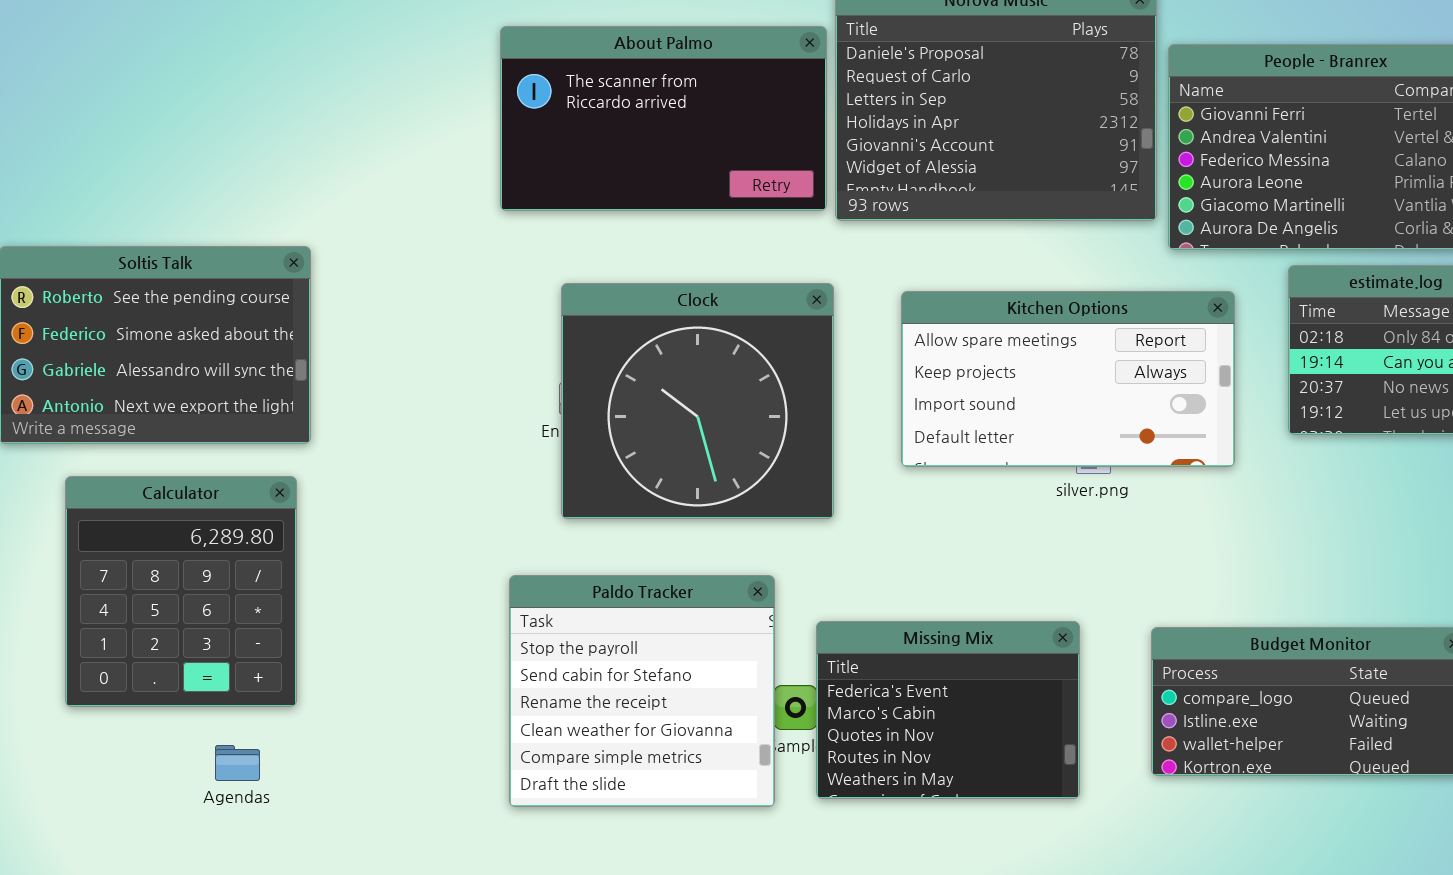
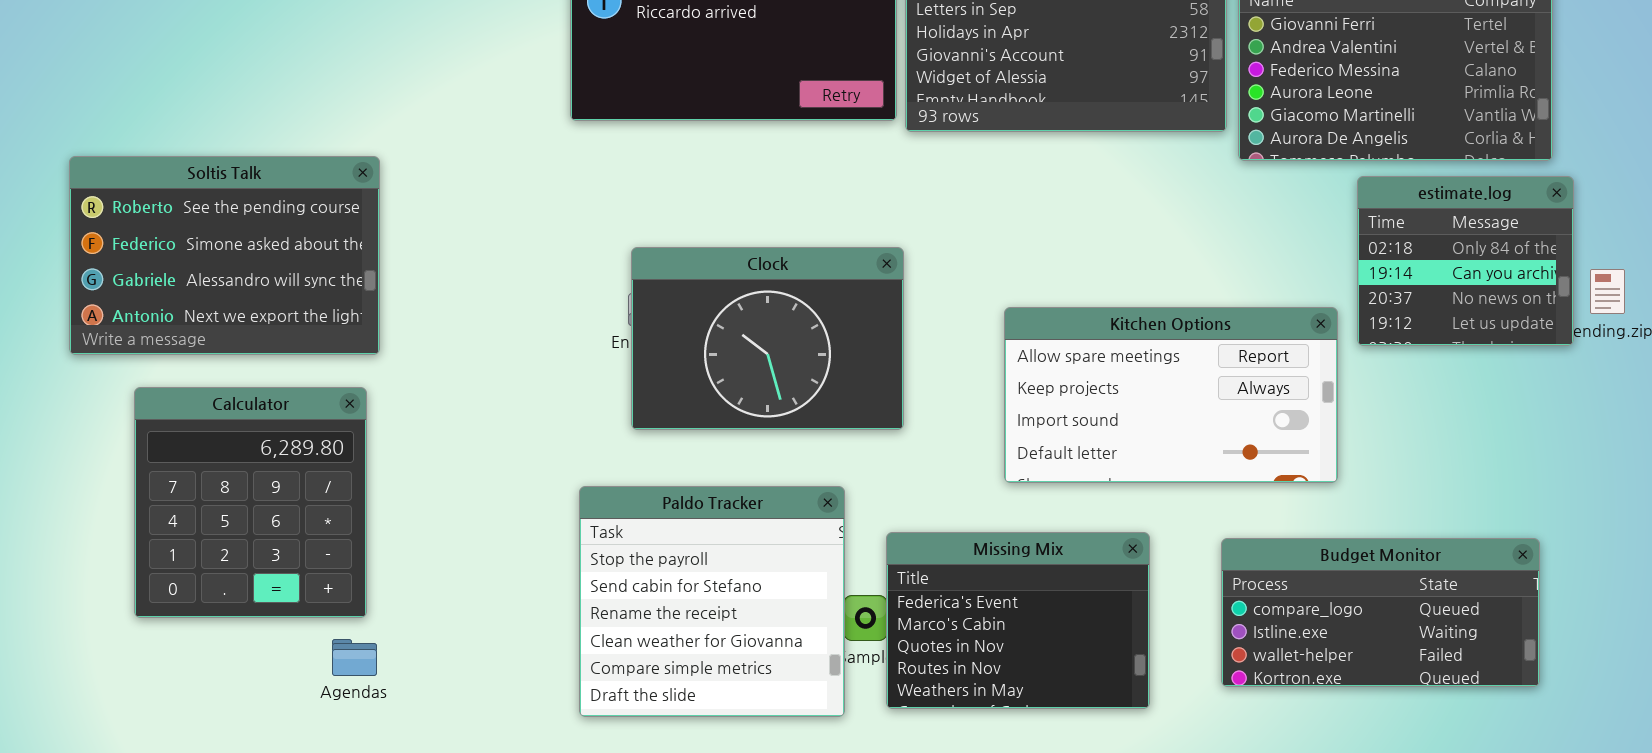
Clock: [561,283,834,519] -> [631,247,904,430], resized
Kitchen Options: [901,291,1235,467] -> [1004,307,1338,483], moved
Agendas: [215,745,260,781] -> [332,639,377,676], moved

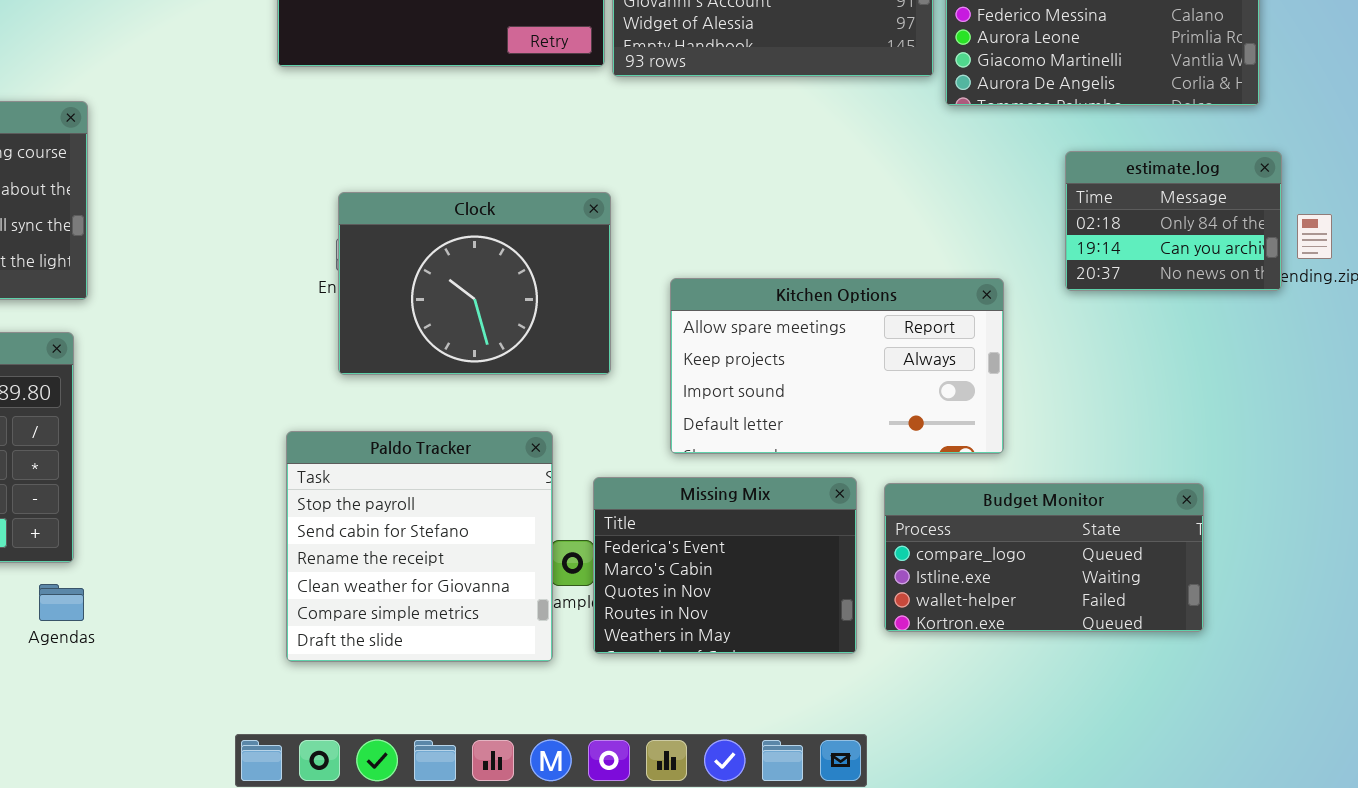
estimate.log: [1357,176,1574,346] -> [1065,151,1282,291], resized
Kitchen Options: [1004,307,1338,483] -> [670,278,1004,454], moved
Budget Monitor: [1221,538,1540,687] -> [884,483,1204,632], moved

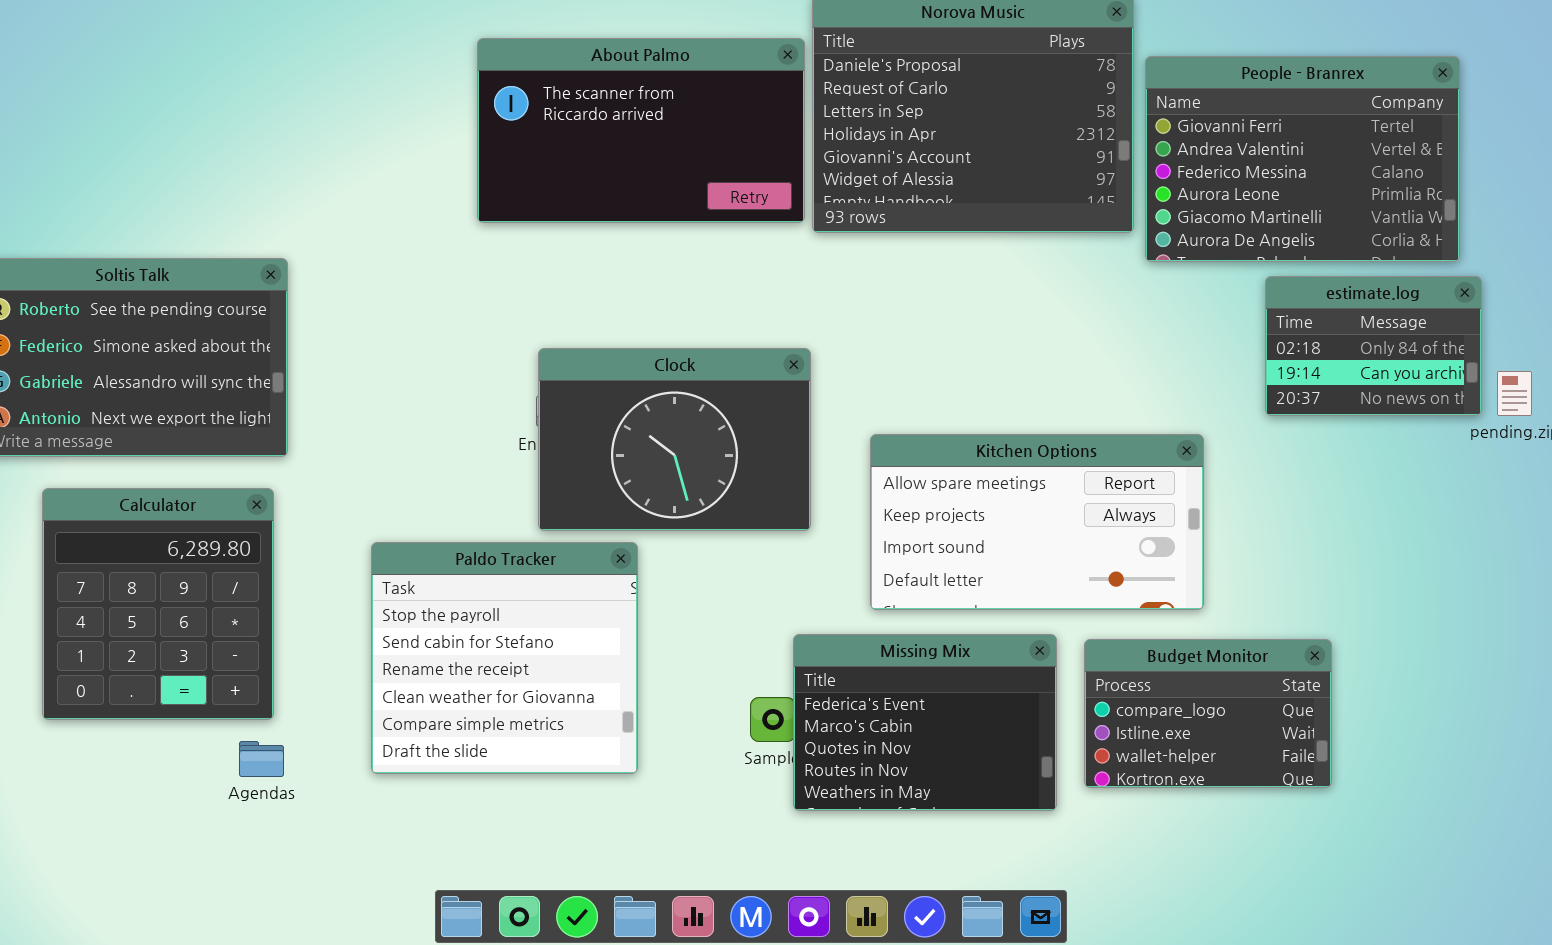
estimate.log: [1065,151,1282,291] -> [1265,276,1482,416], moved
Paldo Tracker: [286,431,553,662] -> [371,542,638,774], moved
Budget Monitor: [884,483,1204,632] -> [1084,639,1332,788], resized

